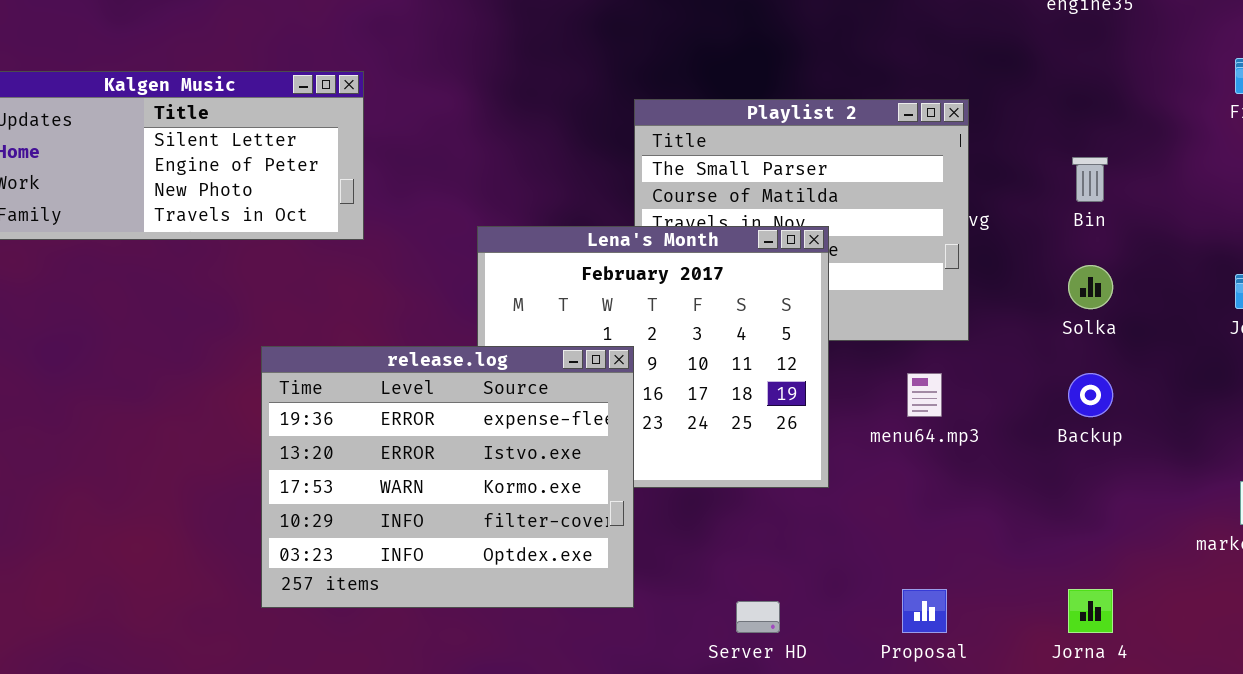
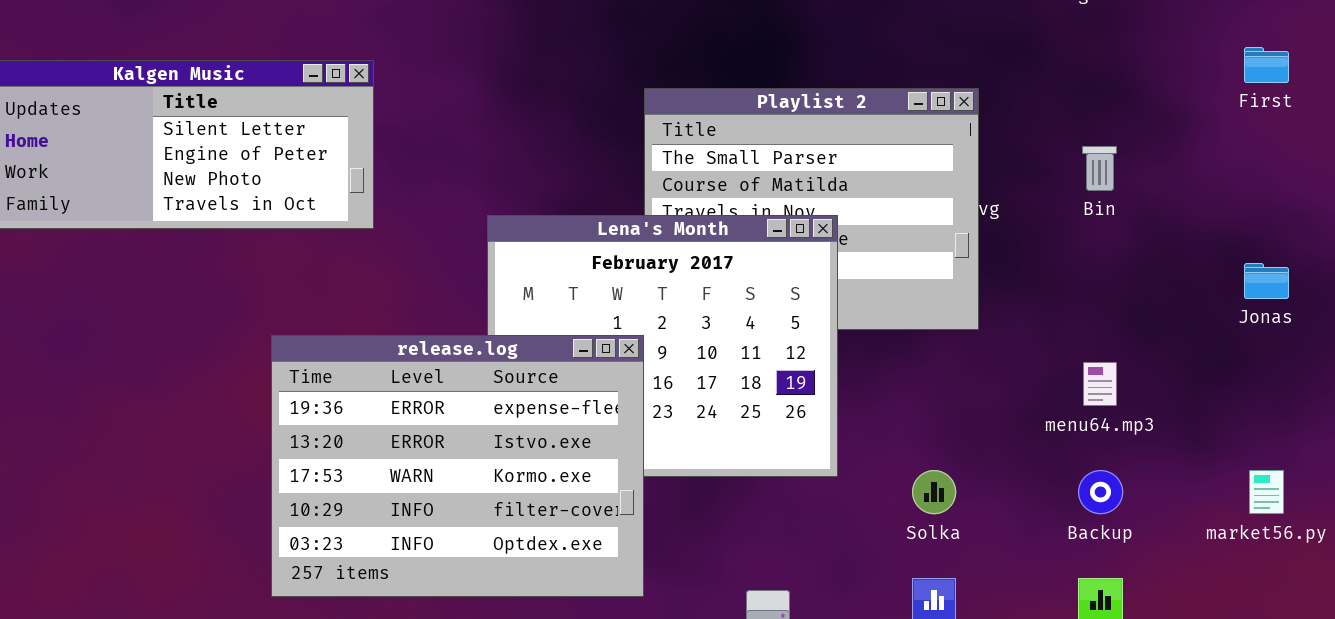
Solka: [1068,265,1113,309] -> [912,470,956,514], moved
menu64.mp3: [907,373,942,417] -> [1083,362,1117,406], moved
Backup: [1068,373,1113,417] -> [1078,470,1123,514], moved

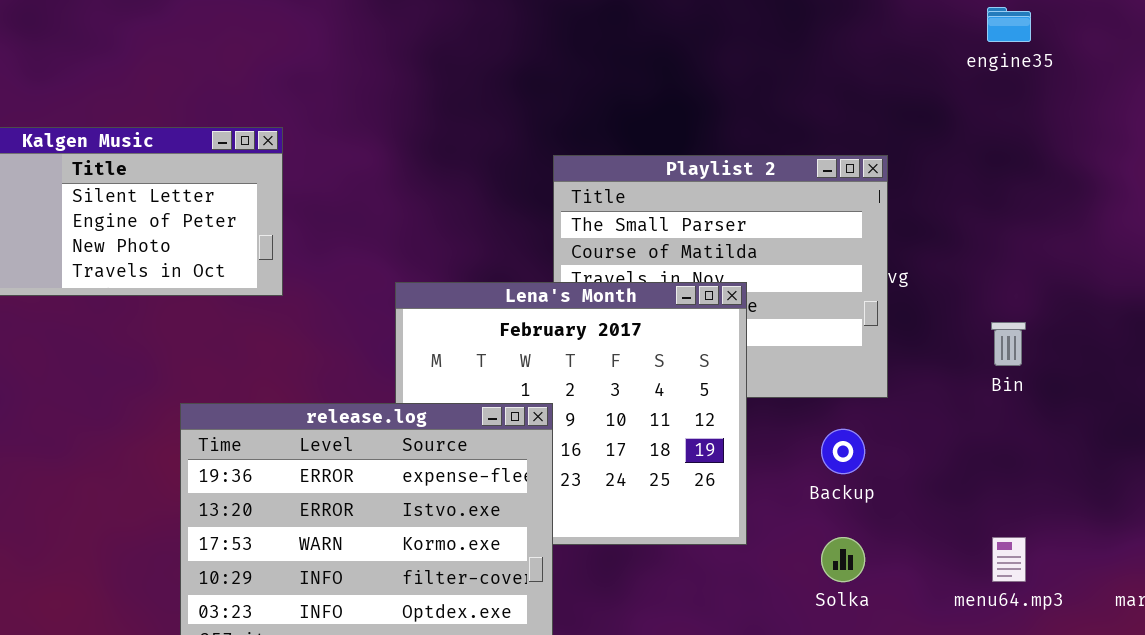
Bin: [1082,146,1117,191] -> [991,322,1026,366], moved
menu64.mp3: [1083,362,1117,406] -> [992,537,1026,582], moved
Backup: [1078,470,1123,514] -> [821,429,865,474], moved

